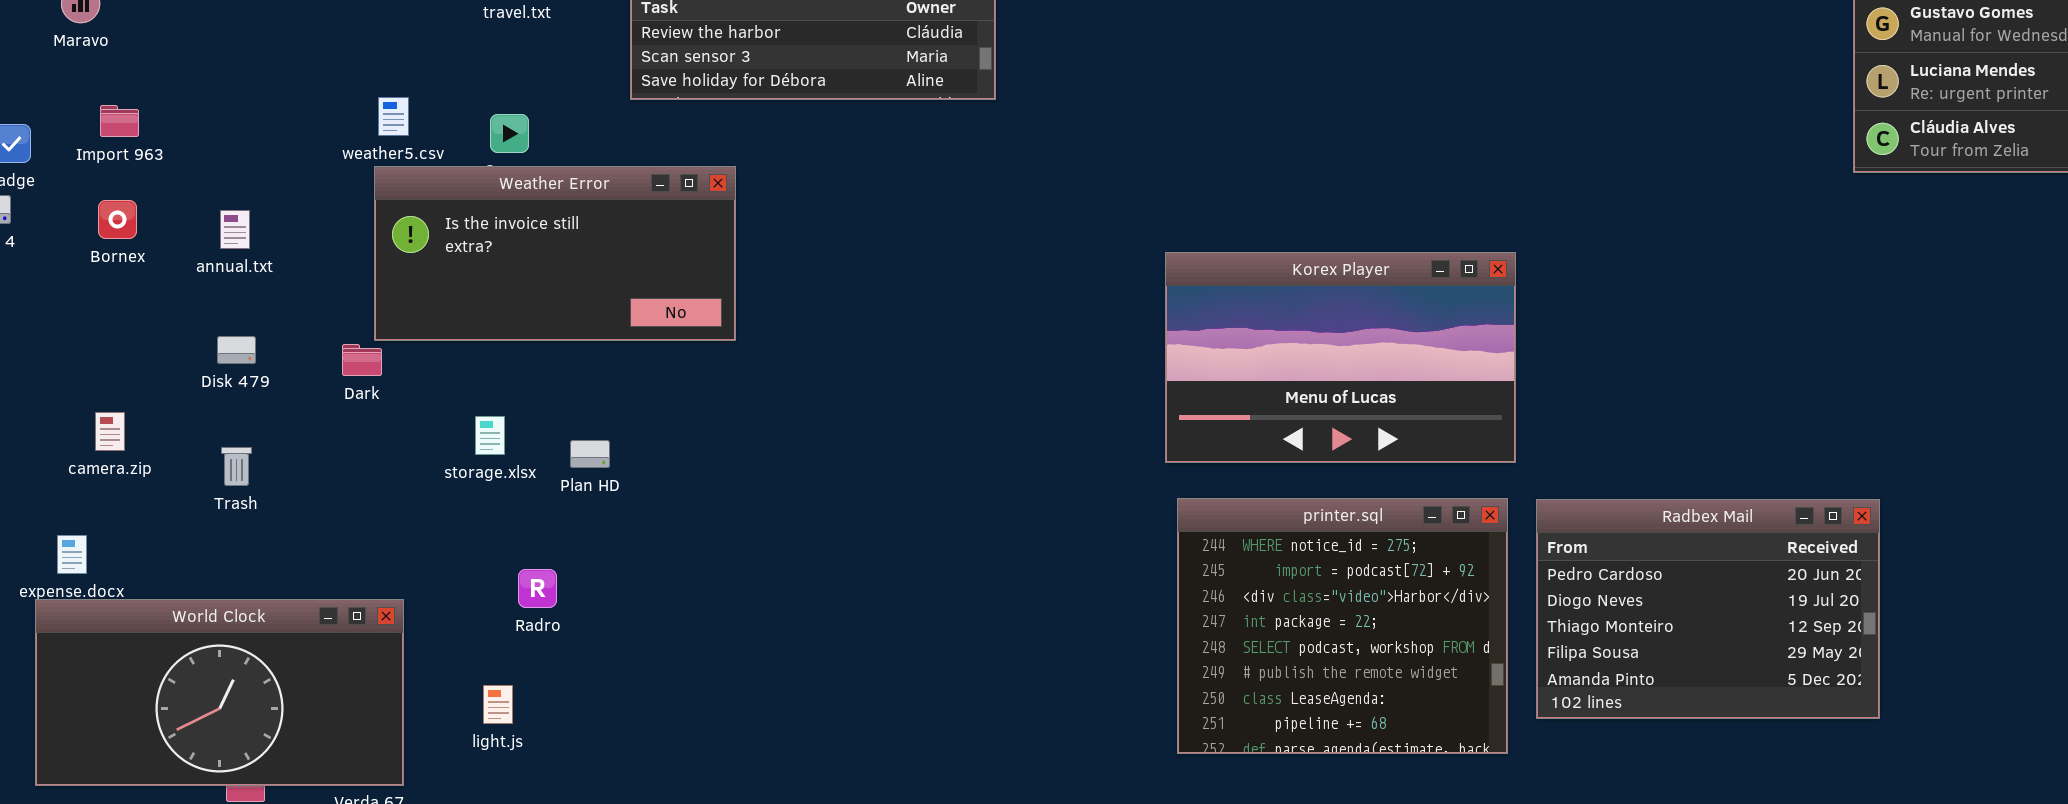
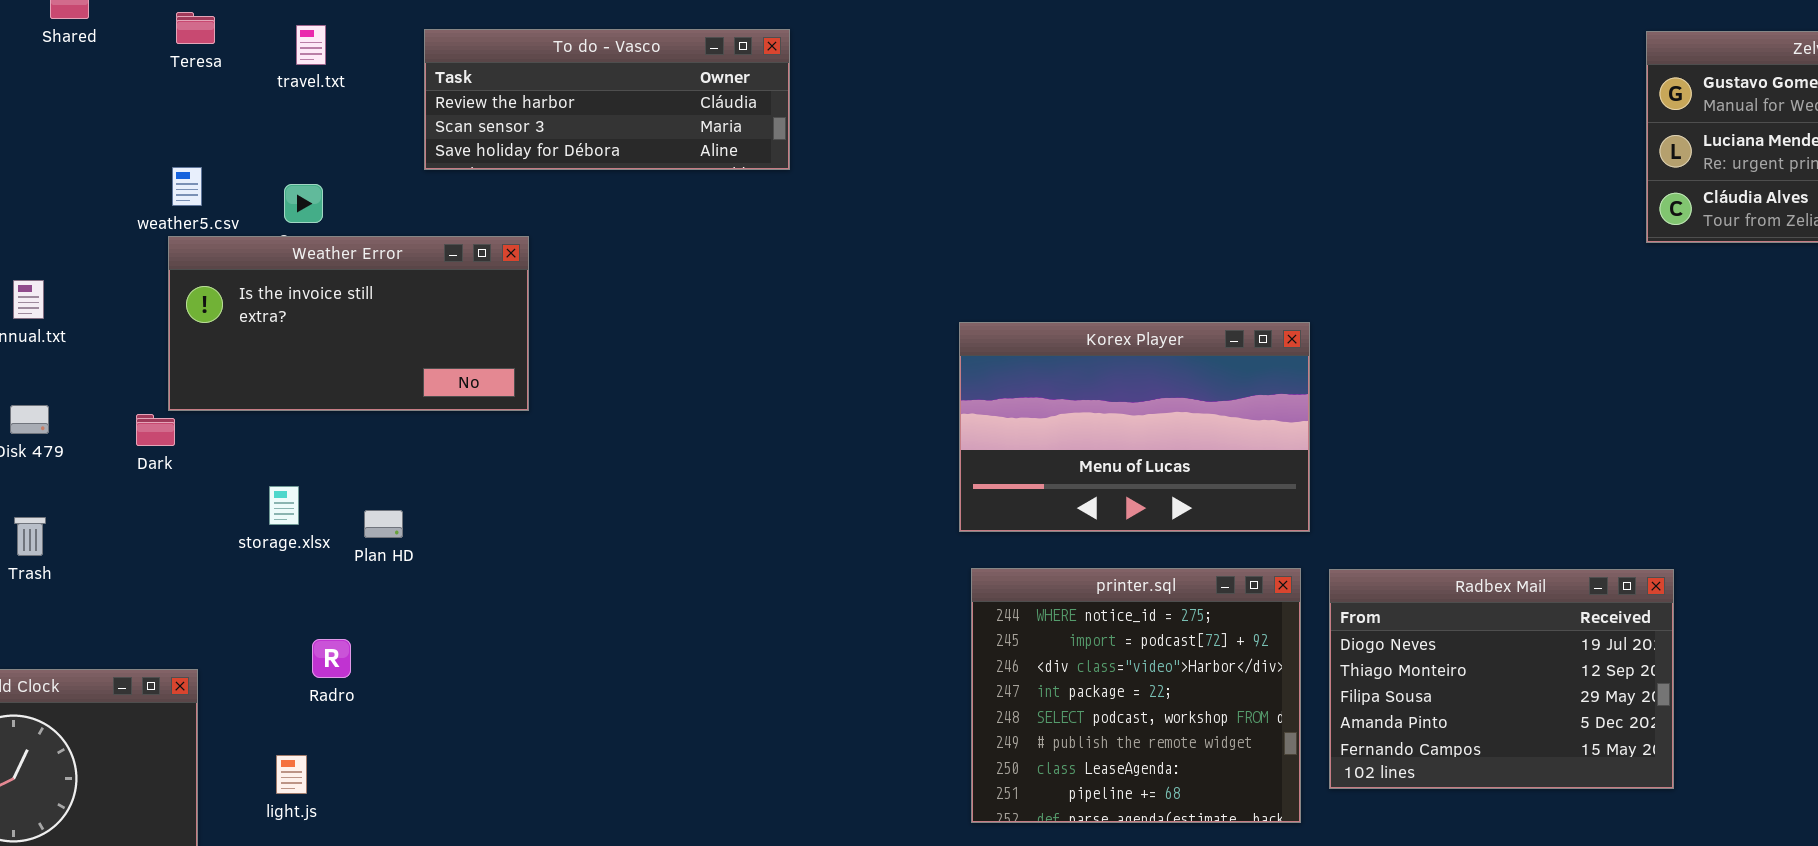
Radbex Mail: [1536,499,1880,719] -> [1329,569,1674,789], scrolled down 1 row

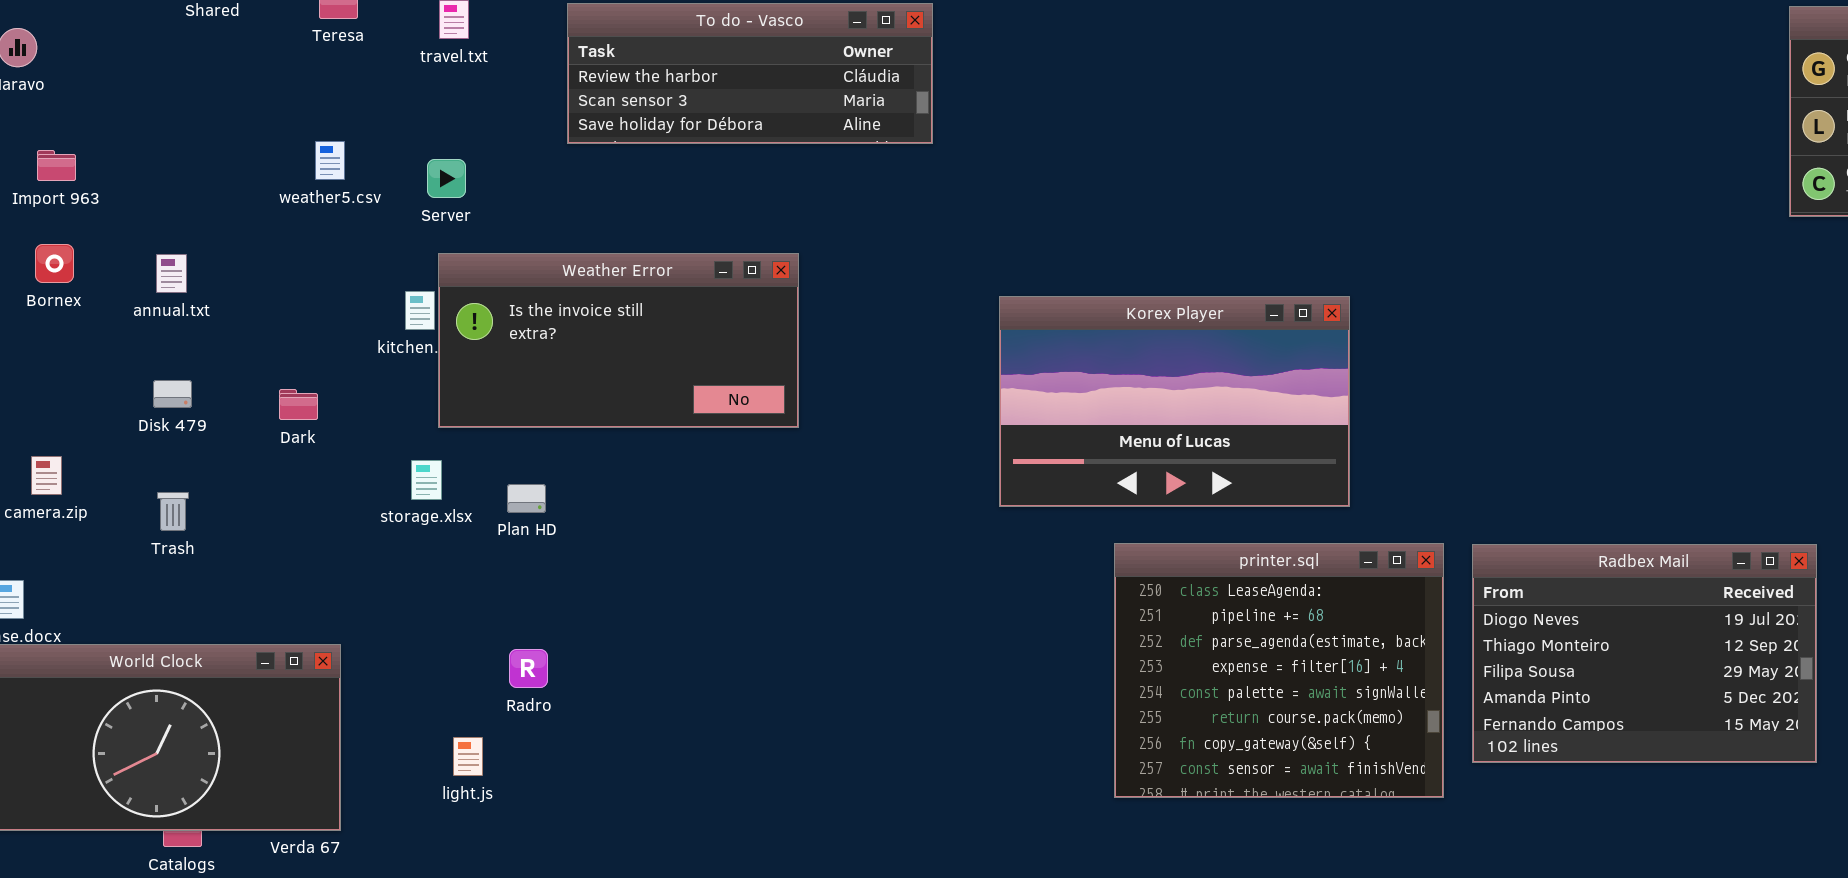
Weather Error: [168,236,529,411] -> [438,253,799,428], moved
Korex Player: [959,322,1310,532] -> [999,296,1350,507], moved
printer.sql: [971,568,1301,823] -> [1114,543,1444,798], scrolled down 6 rows
Radro: [312,639,351,678] -> [509,649,548,688], moved
light.js: [276,755,307,794] -> [453,737,483,776], moved

